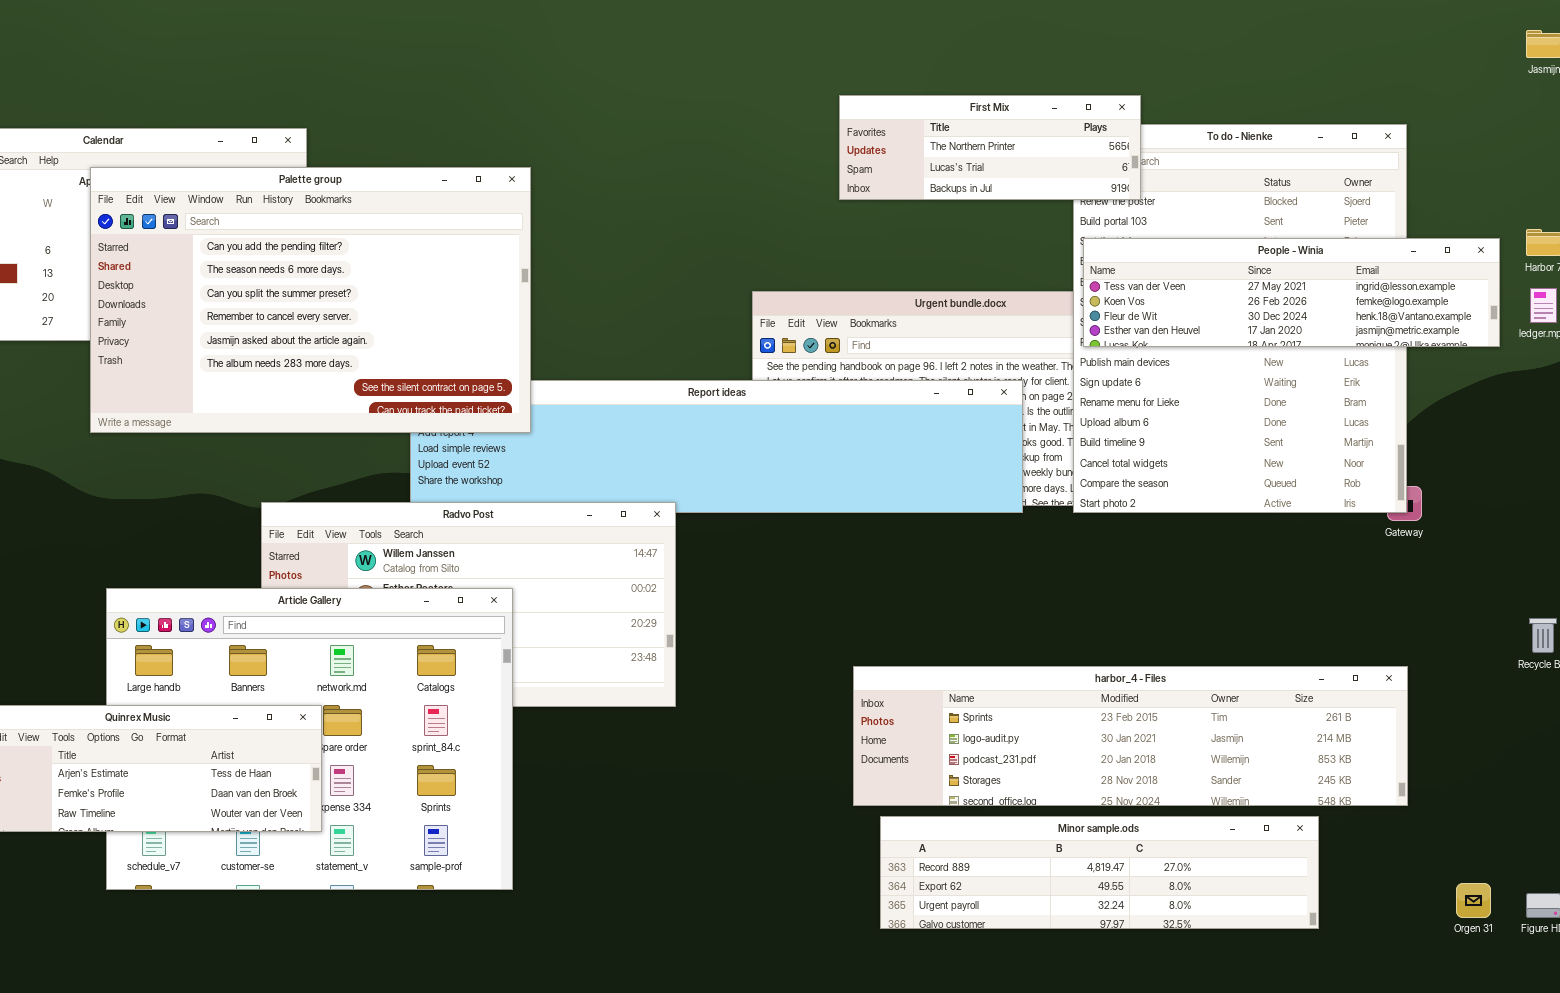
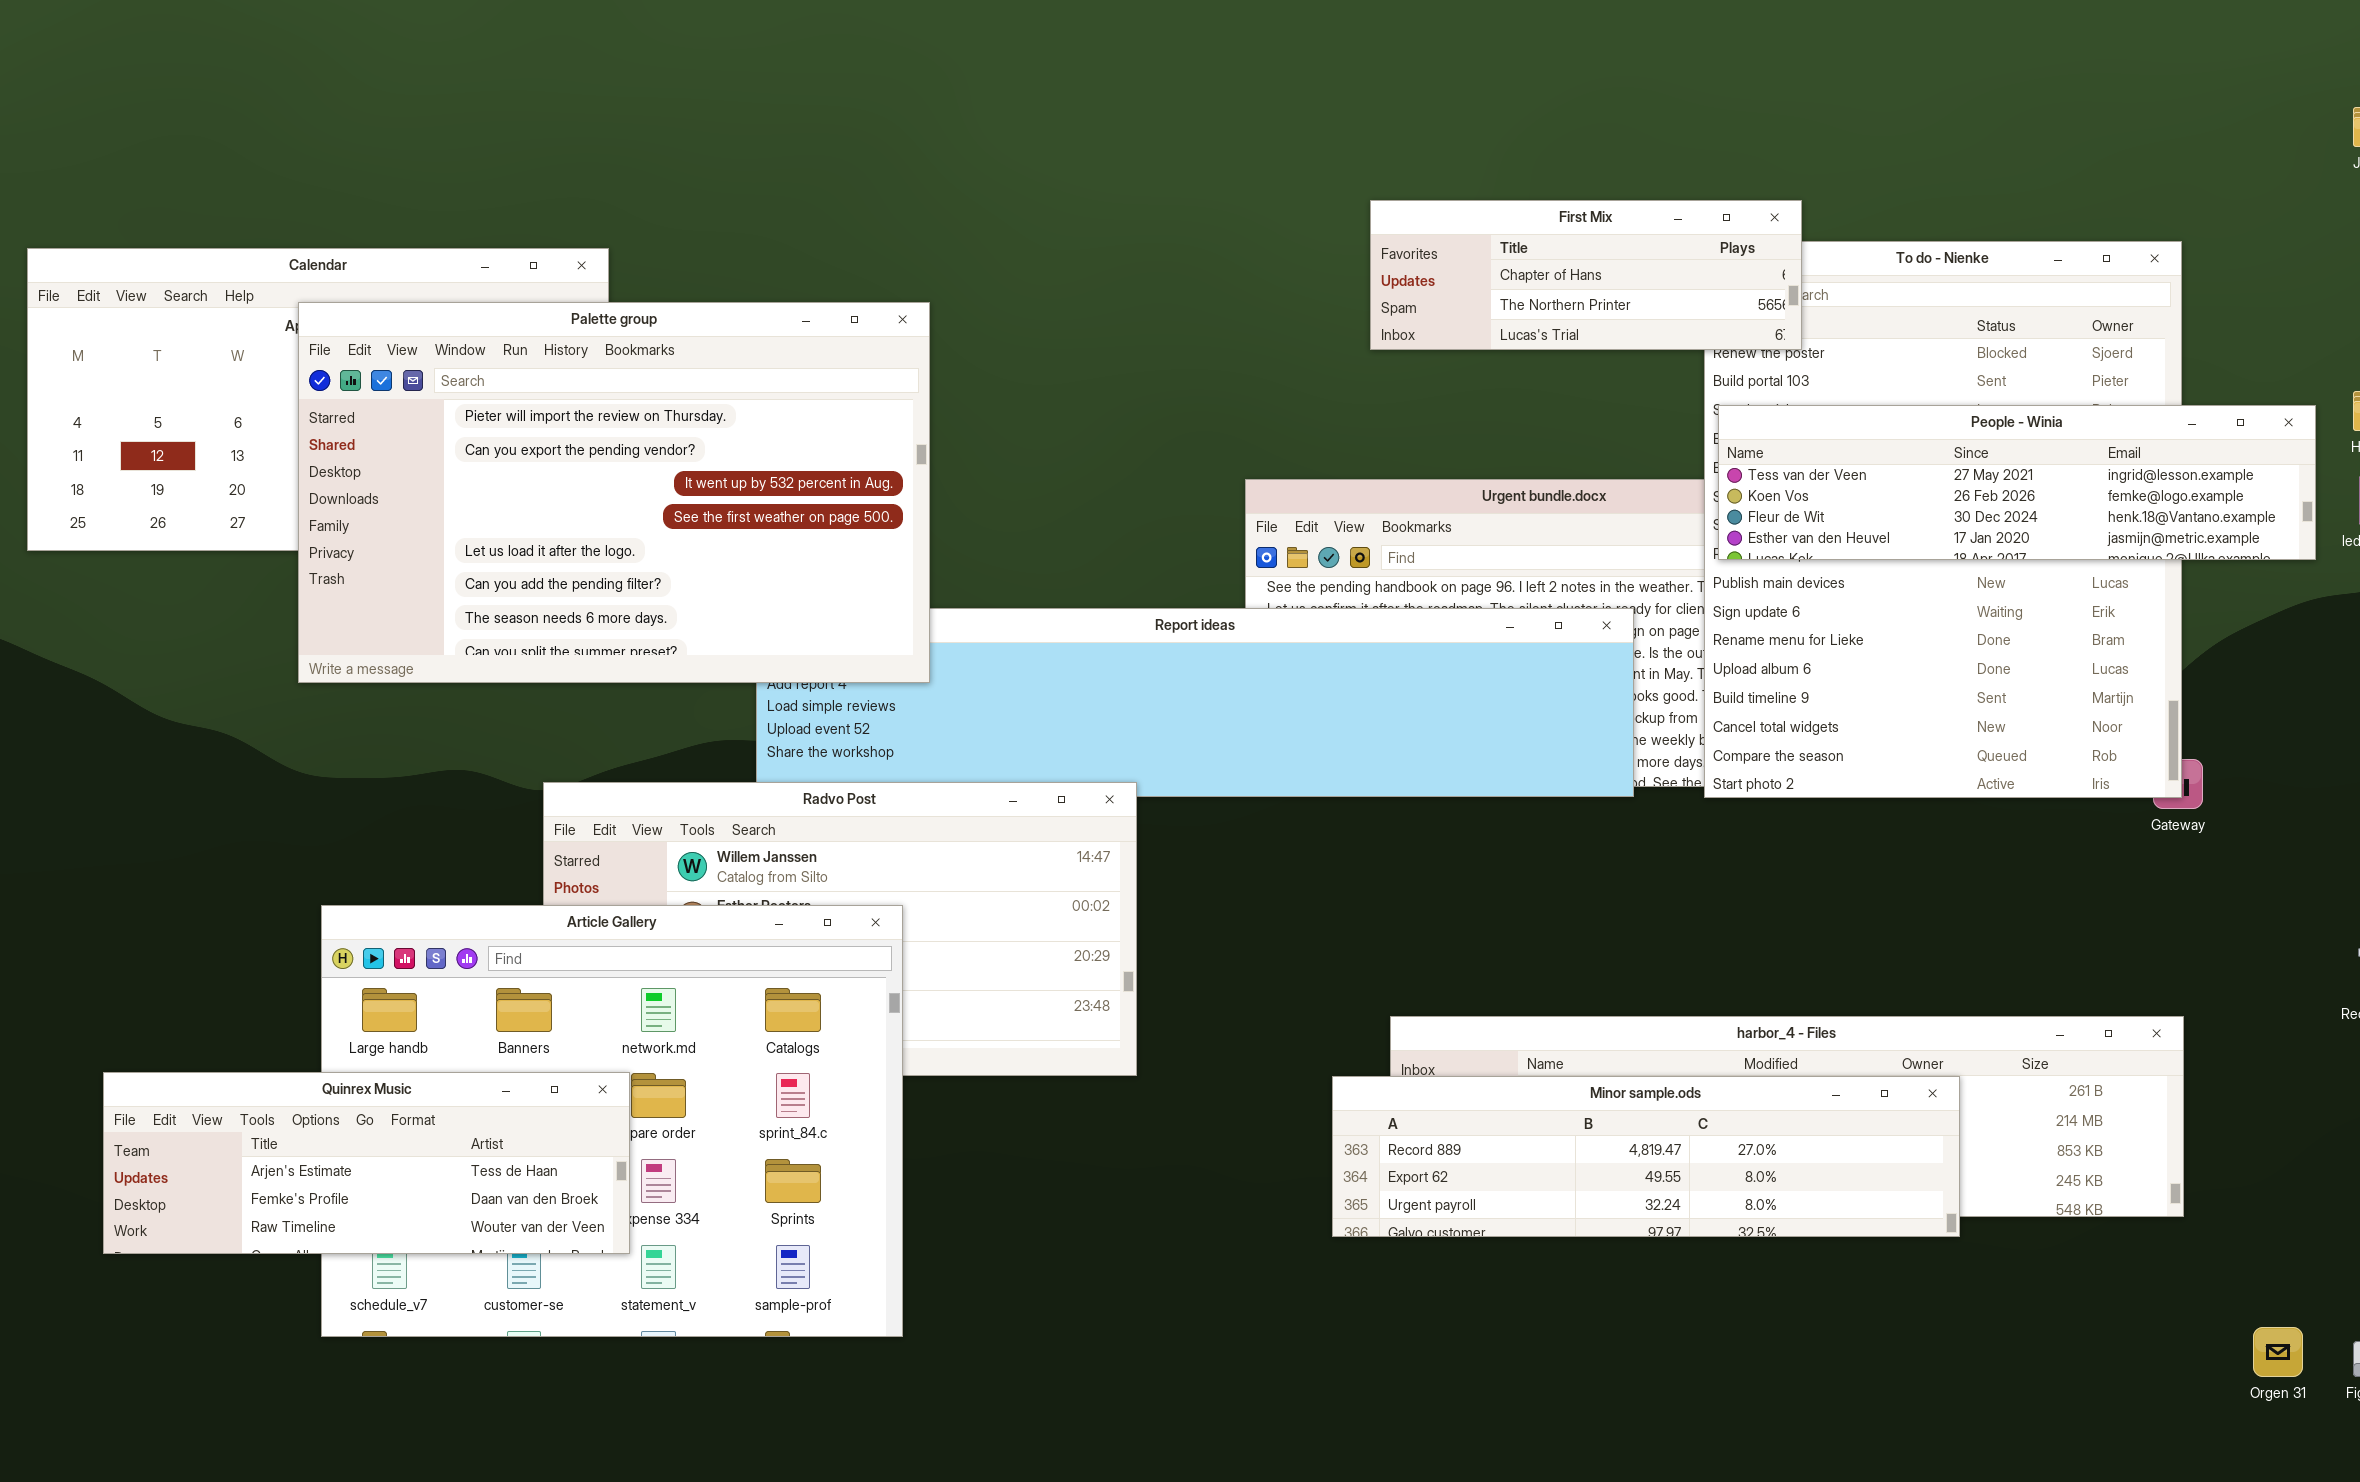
First Mix: [839,95,1141,200] -> [1370,200,1802,350], scrolled up 1 row
Palette group: [90,167,531,433] -> [298,302,930,683], scrolled up 5 rows
Minor sample.ods: [880,816,1319,929] -> [1332,1076,1960,1237], moved

